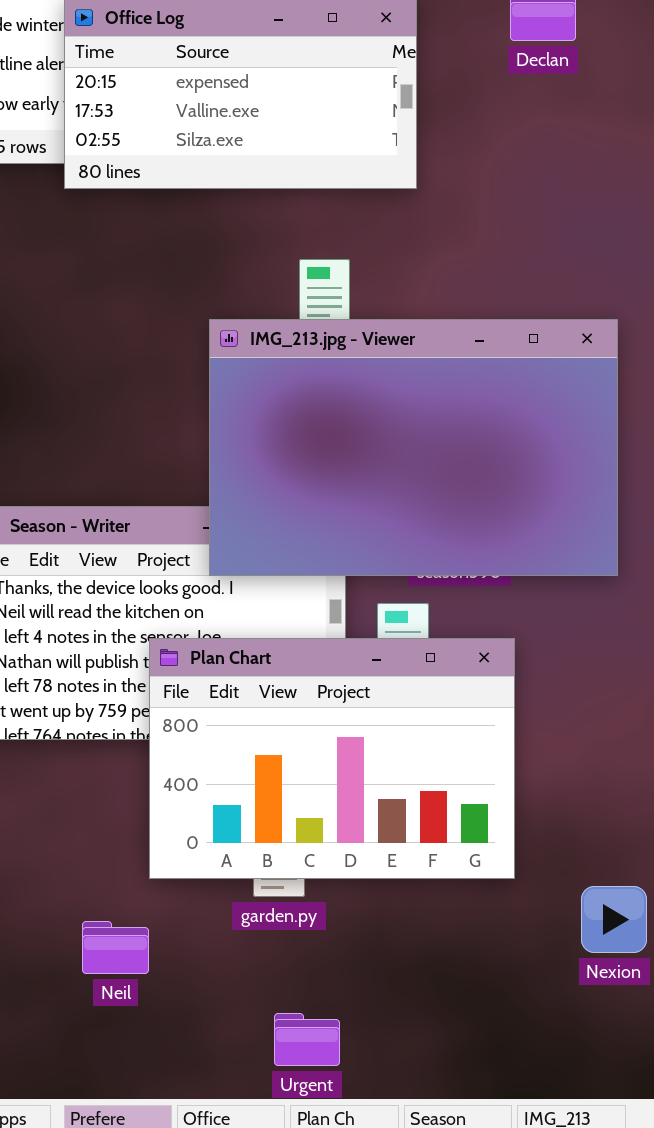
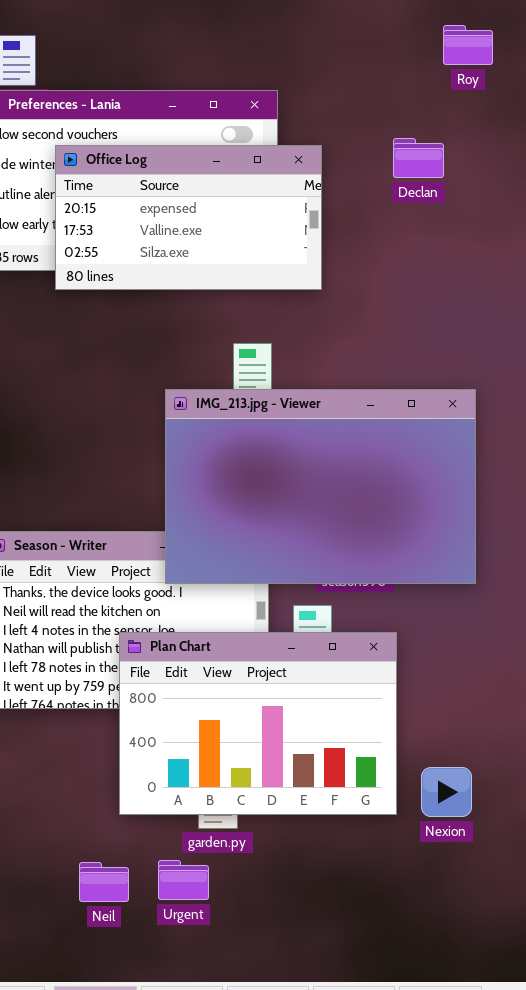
Nexion: [581,886,647,953] -> [421,767,472,817], moved
Neil: [82,921,149,974] -> [79,862,129,902], moved
Urgent: [274,1013,340,1066] -> [158,860,209,900], moved

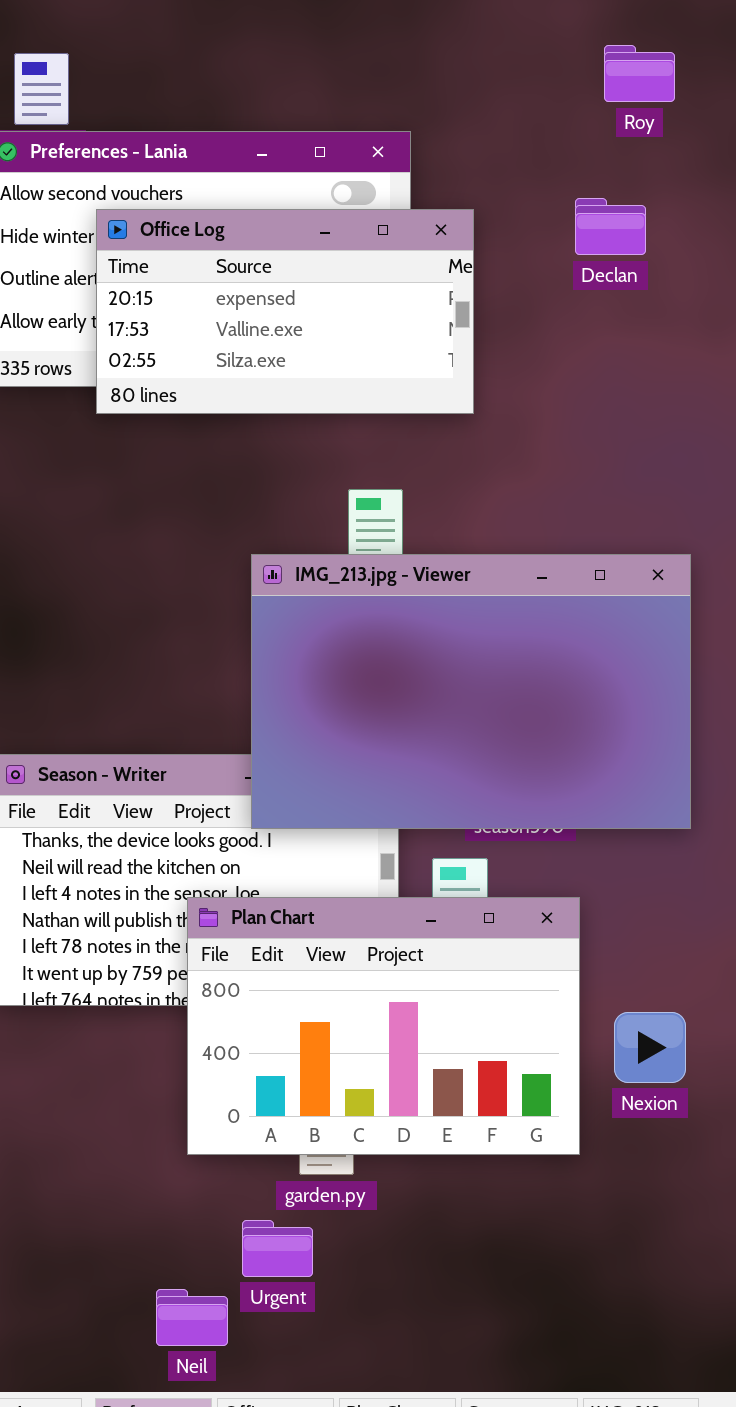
Roy: [443,25,493,65] -> [604,45,675,102], moved
Nexion: [421,767,472,817] -> [614,1012,686,1083], moved
Neil: [79,862,129,902] -> [156,1289,228,1346], moved

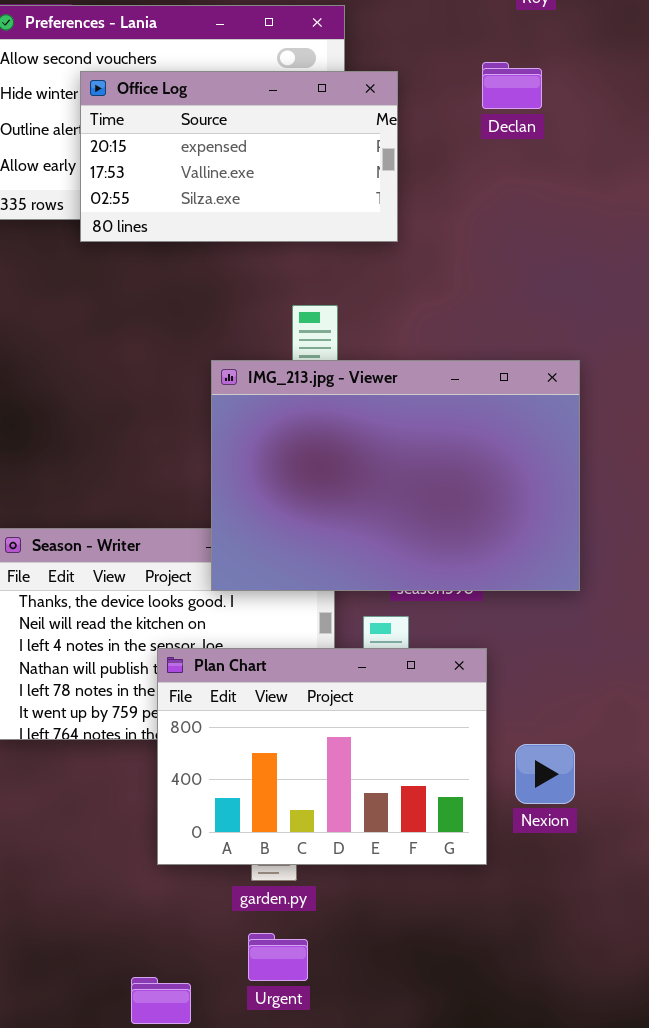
Urgent: [242,1220,313,1277] -> [248,933,308,981], moved

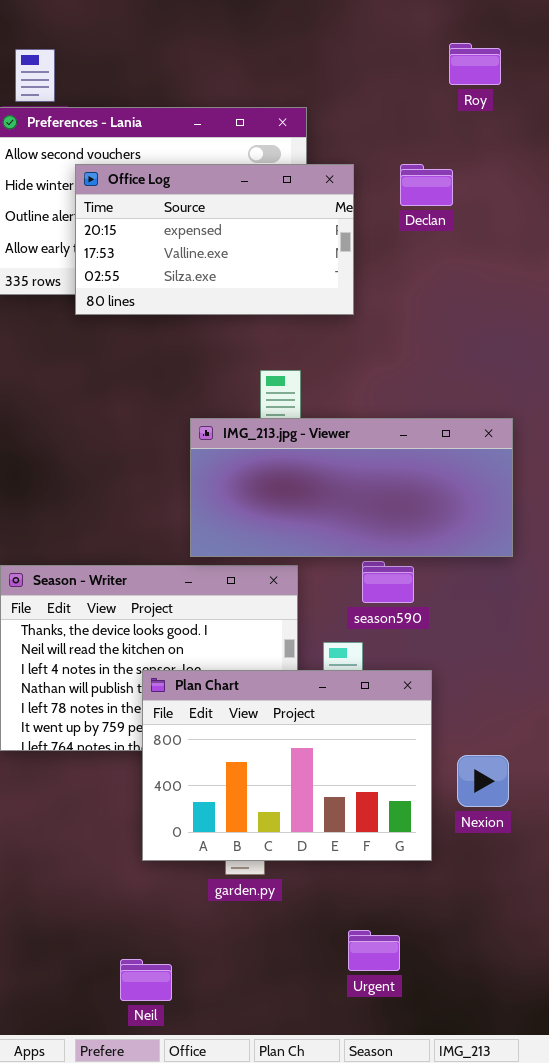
Declan: [482,62,542,109] -> [400,164,453,206], moved
IMG_213.jpg - Viewer: [211,360,580,591] -> [190,418,513,557], resized
Urgent: [248,933,308,981] -> [348,930,400,971], moved

